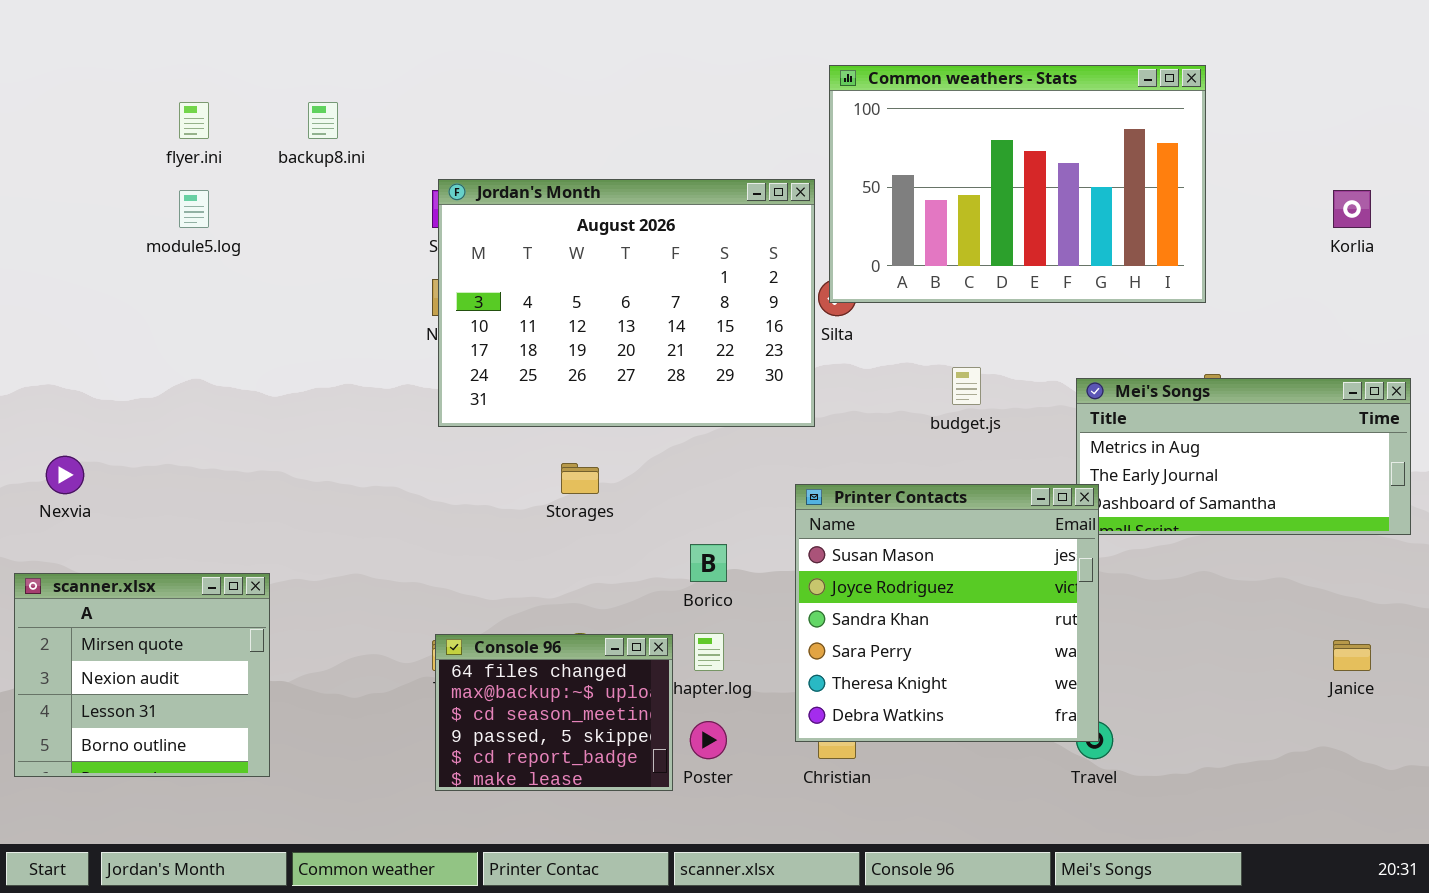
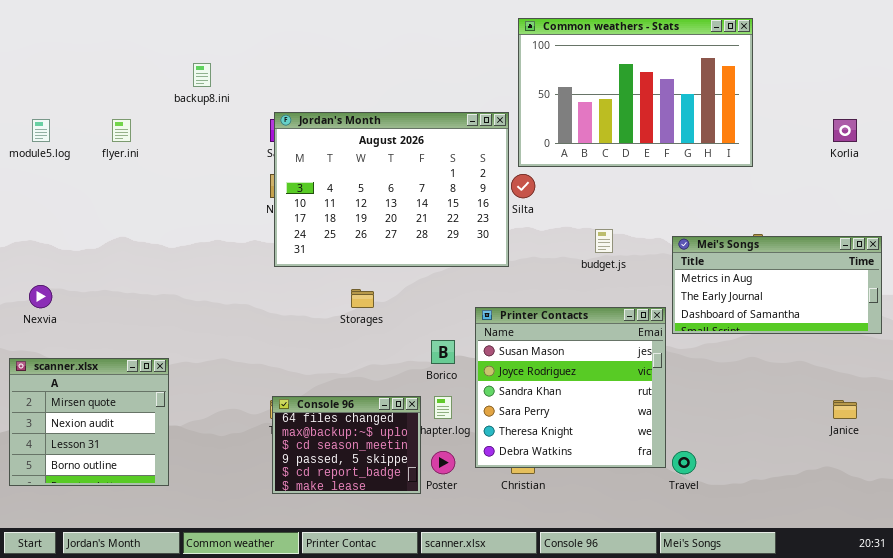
Common weathers - Stats: [829,65,1206,303] -> [518,18,753,167], moved
flyer.ini: [179,102,209,139] -> [112,119,131,142], moved
module5.log: [179,190,209,228] -> [32,119,50,142], moved
Printer Contacts: [795,484,1099,742] -> [475,307,666,468], moved

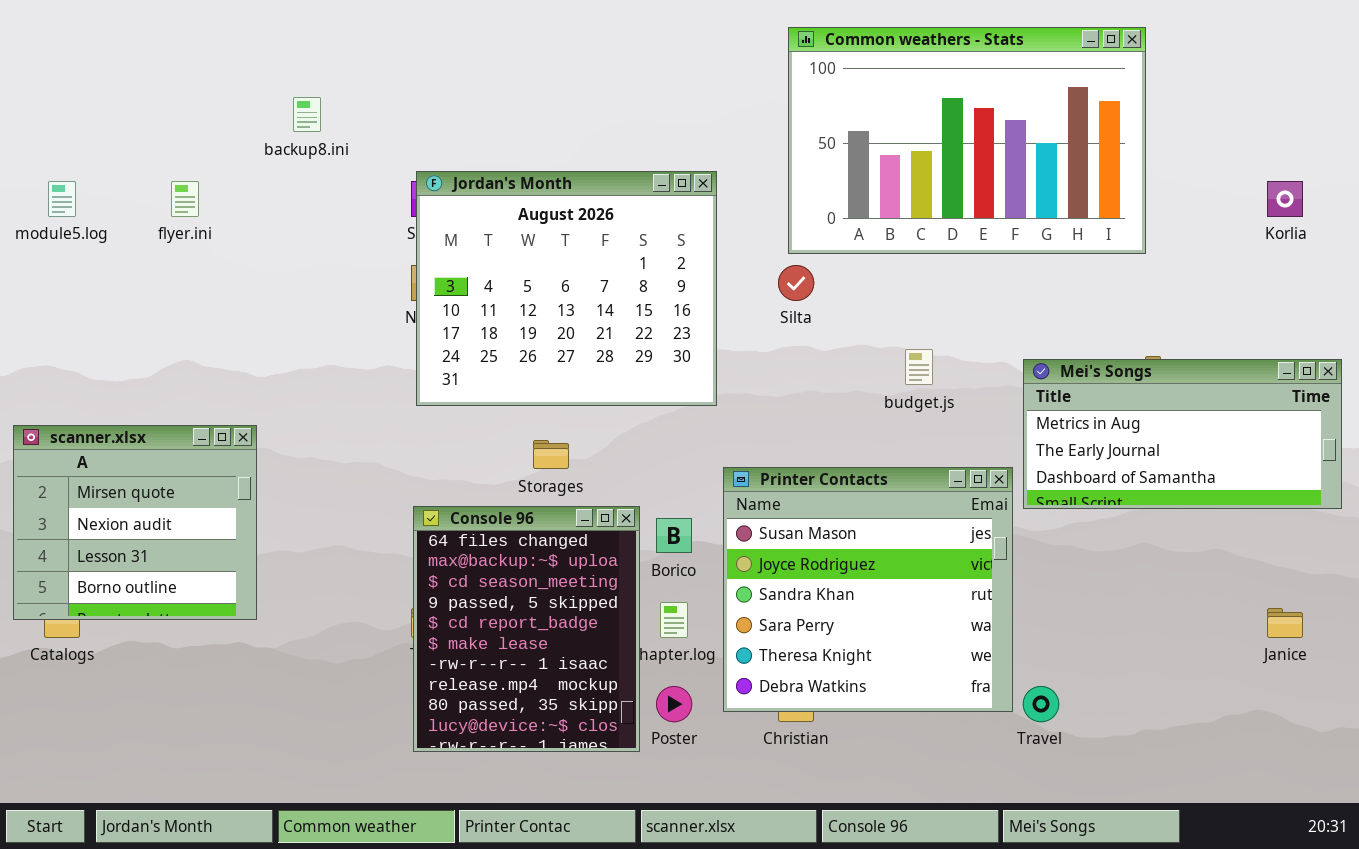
Jordan's Month: [274,112,509,267] -> [416,171,717,406], resized
scanner.xlsx: [9,358,169,486] -> [13,425,257,620], moved
Console 96: [272,396,421,494] -> [413,506,640,752], resized

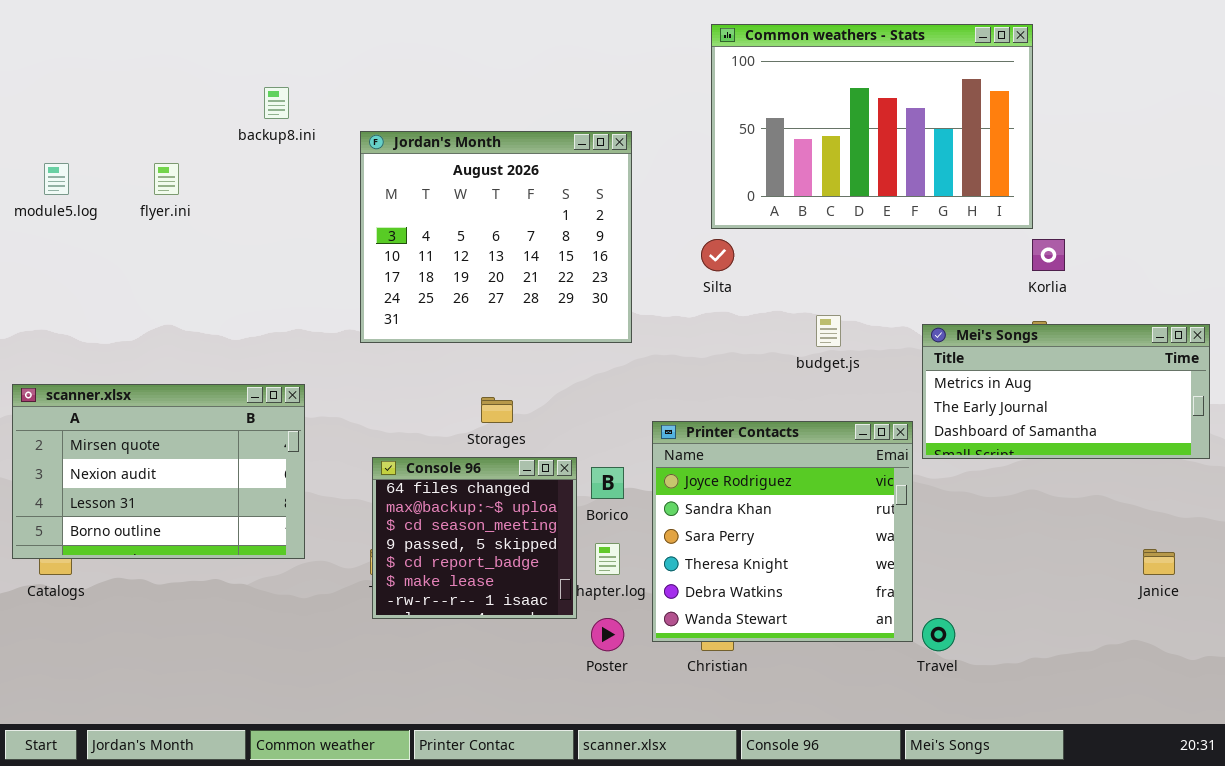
Jordan's Month: [416,171,717,406] -> [360,131,632,343], moved
Korlia: [1267,181,1303,217] -> [1032,239,1065,271], moved
scanner.xlsx: [13,425,257,620] -> [12,384,305,559], resized
Printer Contacts: [723,467,1013,712] -> [652,421,913,642], scrolled down 1 row
Console 96: [413,506,640,752] -> [372,457,577,619], resized

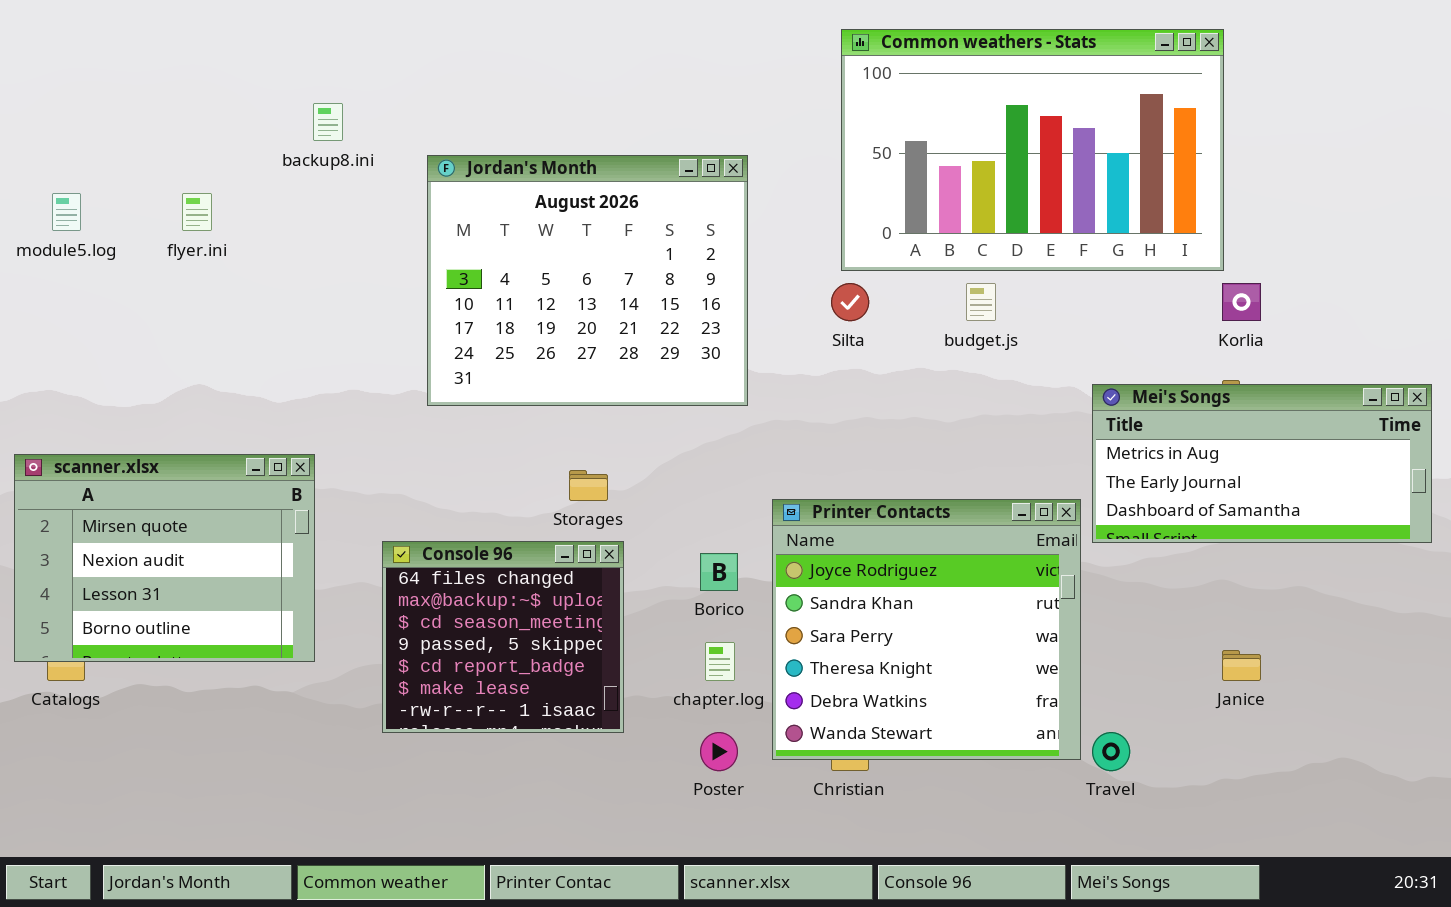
budget.js: [816,315,841,347] -> [966,283,996,321], moved
scanner.xlsx: [12,384,305,559] -> [14,454,315,662], resized
Console 96: [372,457,577,619] -> [382,541,624,733], moved
Janice: [1143,549,1175,575] -> [1222,650,1261,681], moved

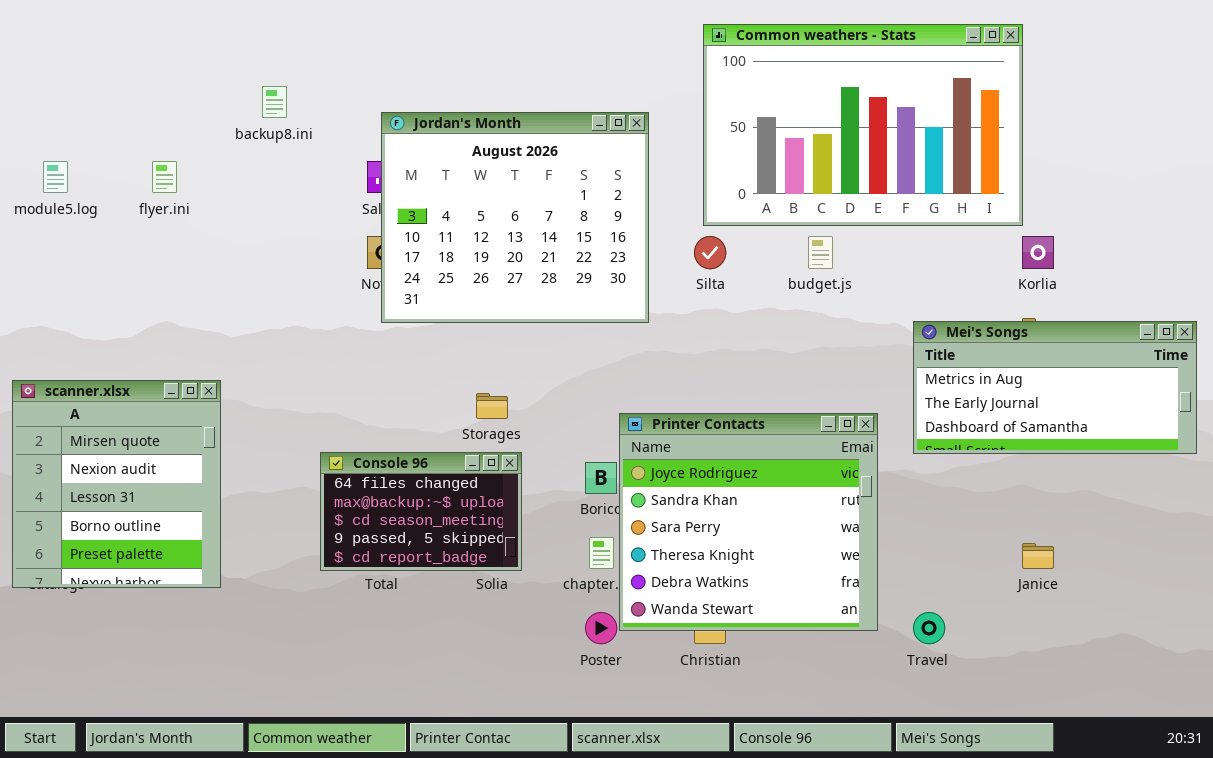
Jordan's Month: [427,155,748,406] -> [381,112,649,323], moved
scanner.xlsx: [14,454,315,662] -> [12,380,221,588], resized
Printer Contacts: [772,499,1081,760] -> [619,413,878,631], moved
Console 96: [382,541,624,733] -> [320,452,522,571], resized

